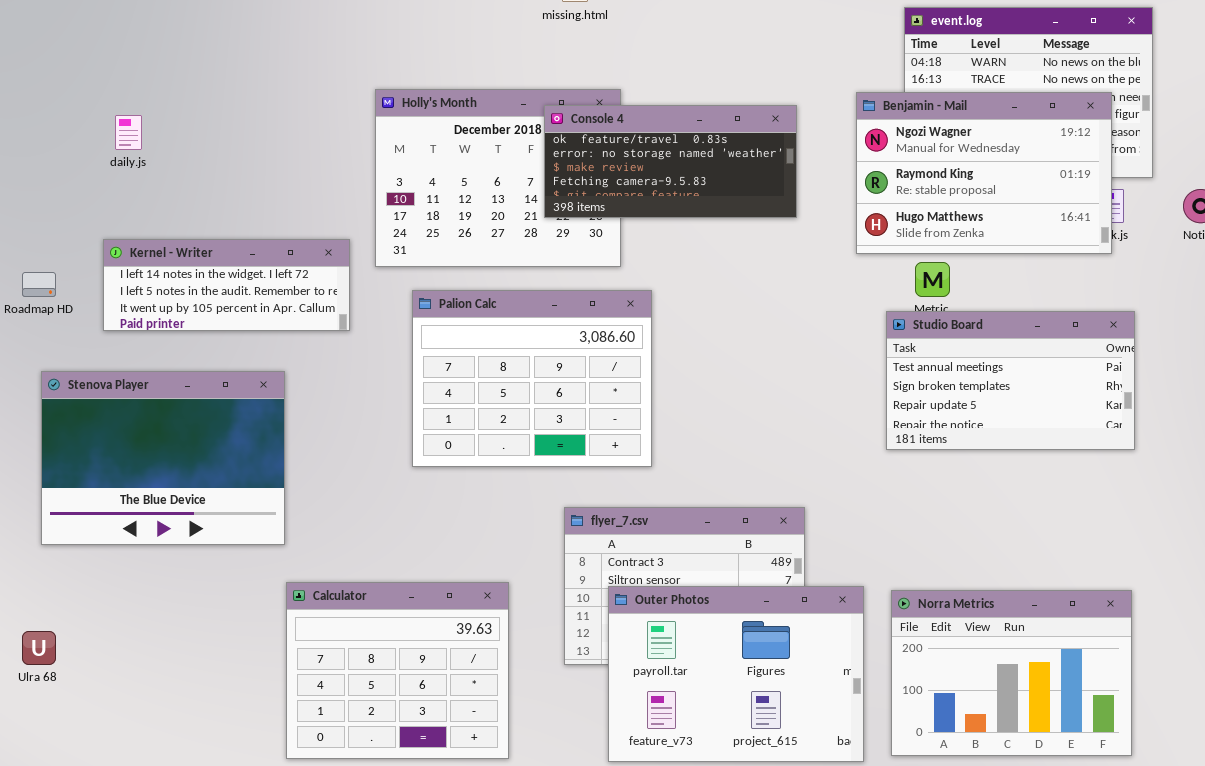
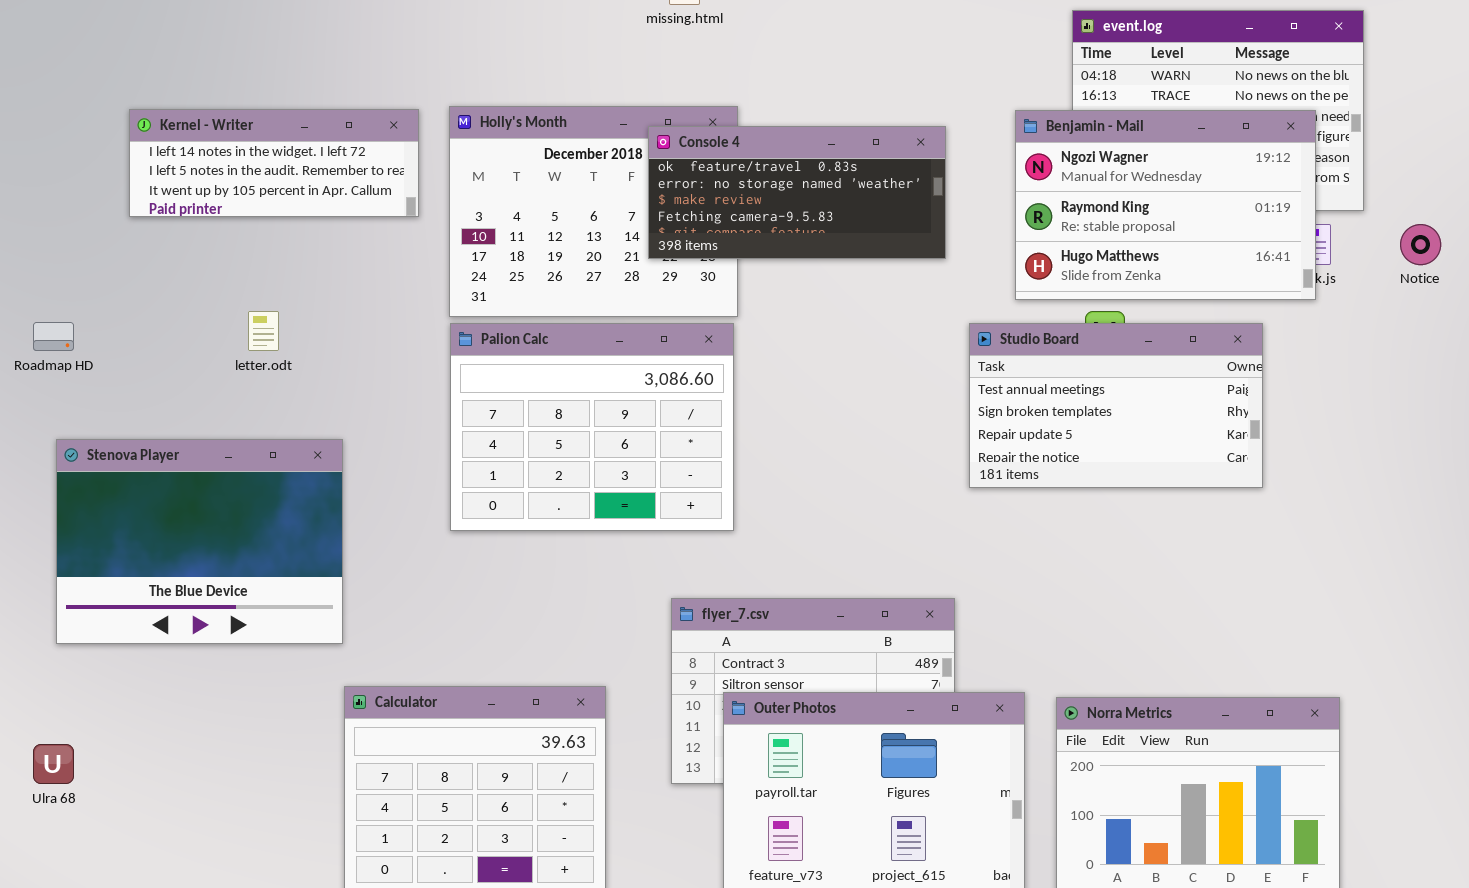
Kernel - Writer: [103,239,350,331] -> [129,109,419,217], moved
Palion Calc: [412,290,652,467] -> [450,323,734,531], moved
Studio Board: [886,311,1135,450] -> [969,323,1263,488], moved

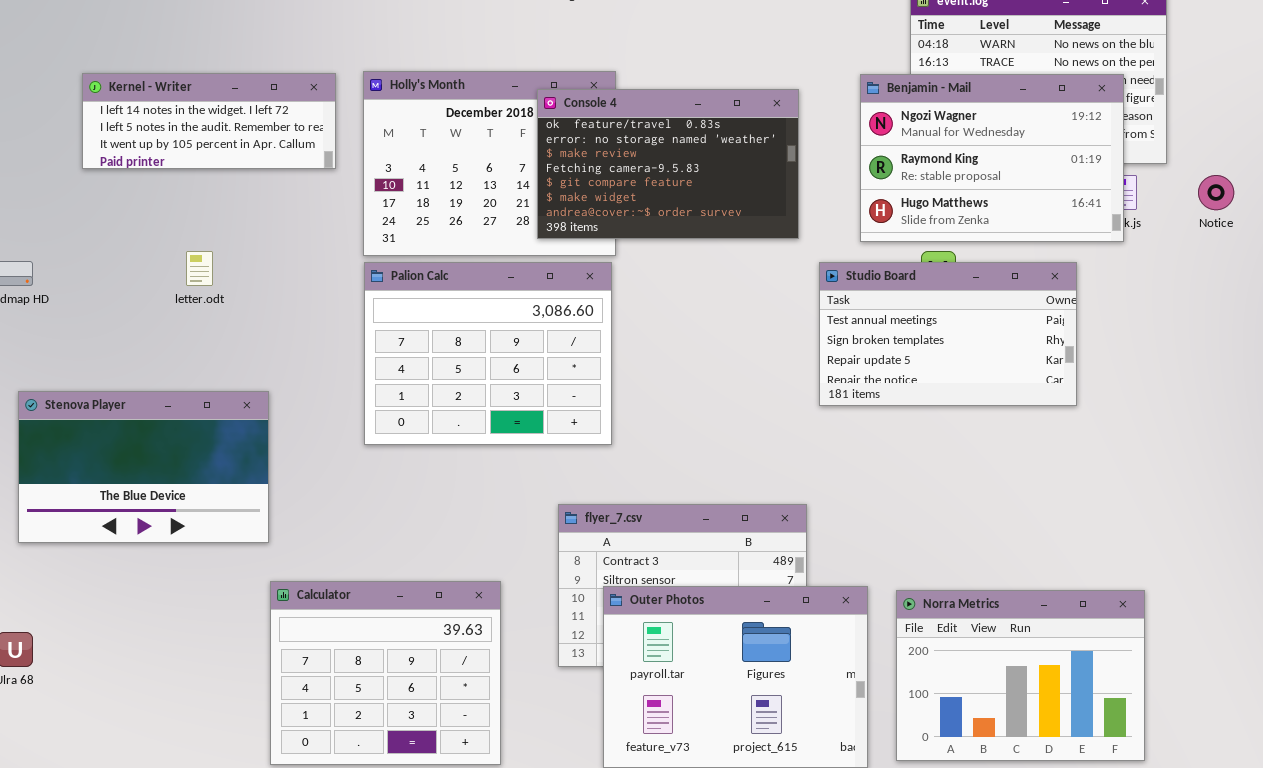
Console 4: [648,126,946,259] -> [537,89,799,239], resized
Stenova Player: [56,439,343,644] -> [18,391,269,543], resized

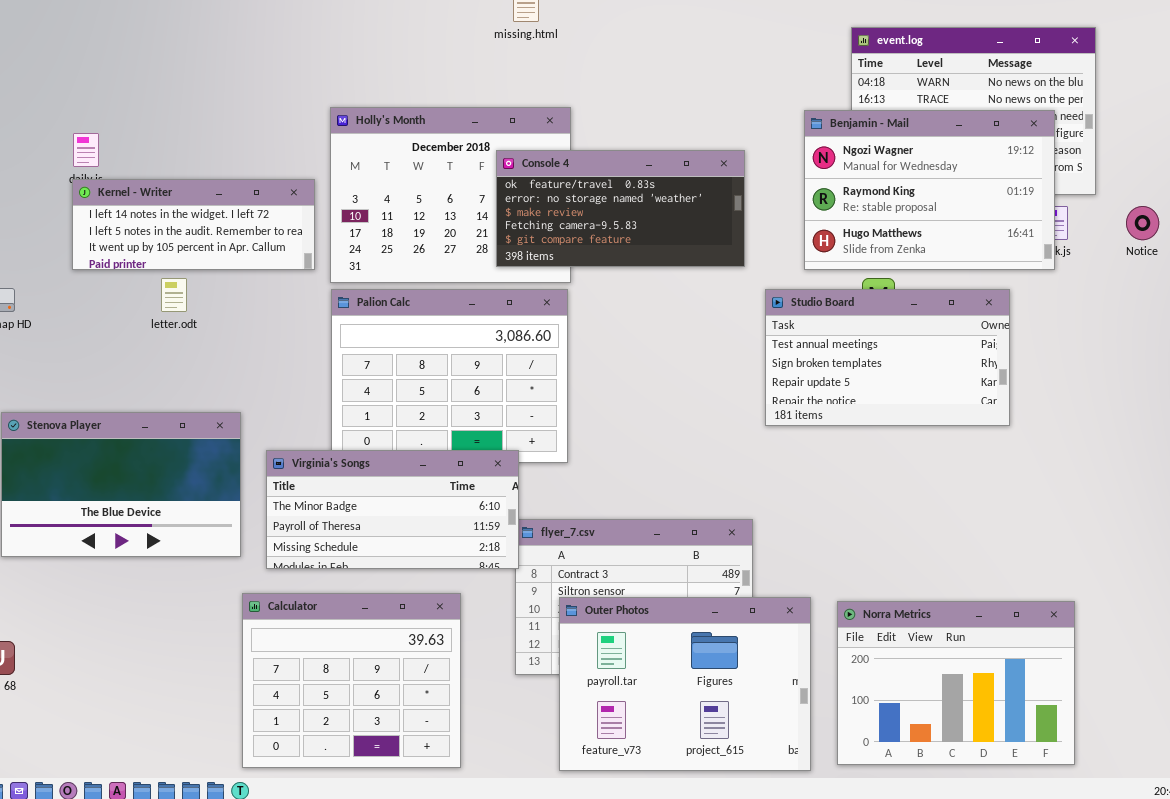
Kernel - Writer: [82,73,336,169] -> [72,179,315,270], moved
Console 4: [537,89,799,239] -> [496,150,745,267], resized
Virginia's Songs: none -> [266,450,519,569], opened

